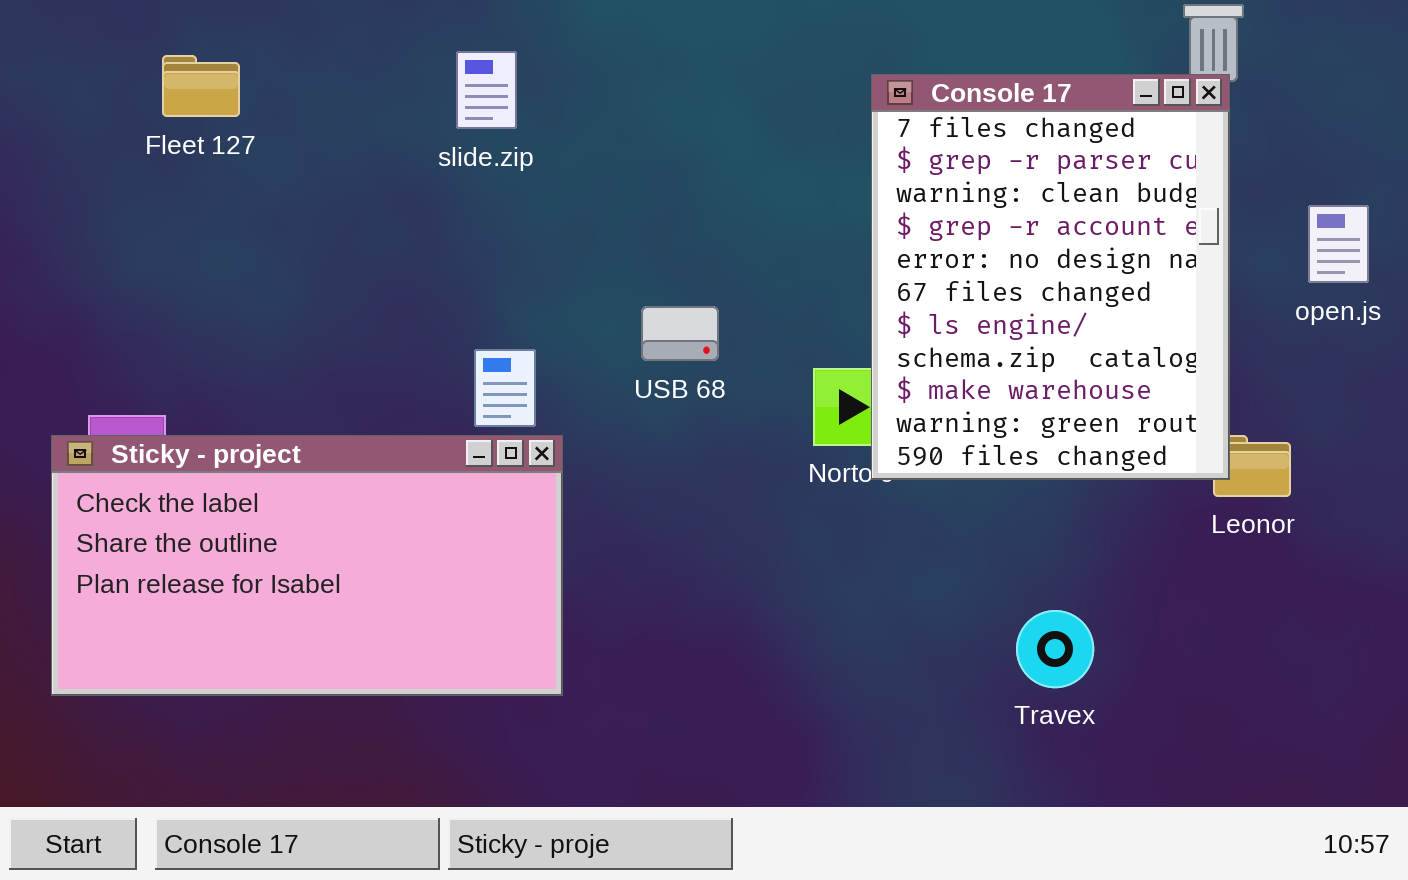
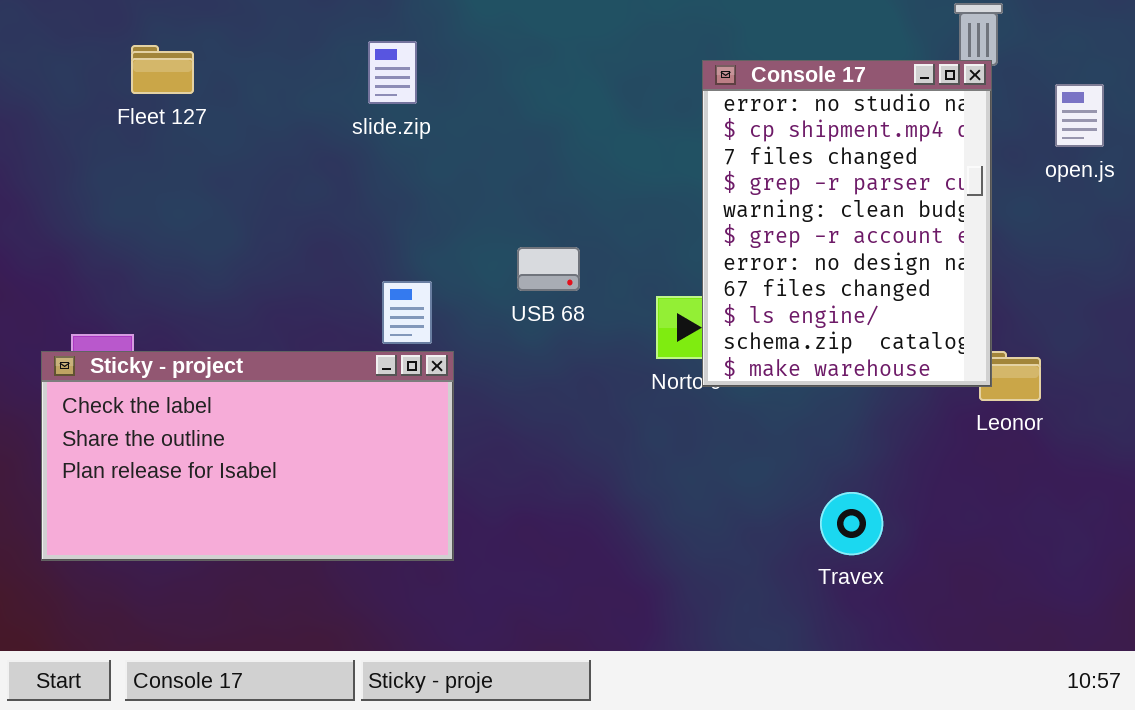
Console 17: [871,74,1230,480] -> [702,60,992,387], scrolled up 2 rows
open.js: [1308,205,1369,283] -> [1055,84,1104,147], moved

